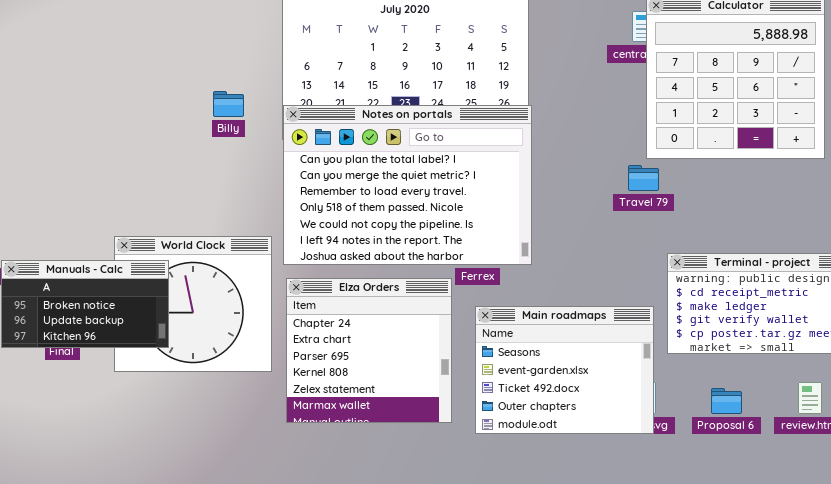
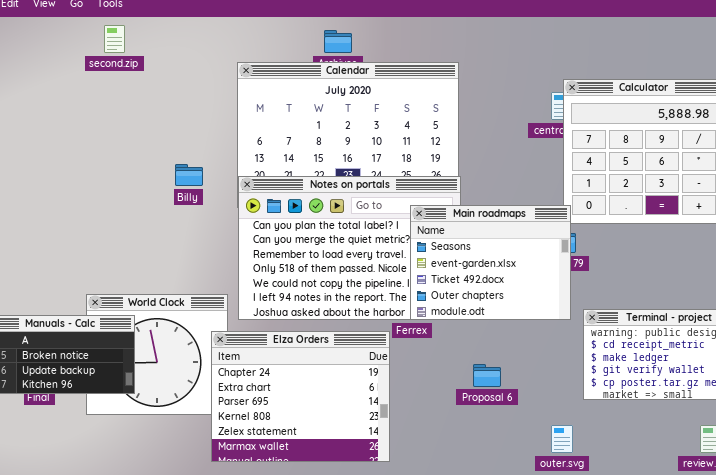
Elza Orders: [286,278,452,423] -> [211,331,390,462], resized
Main roadmaps: [475,306,654,434] -> [410,205,571,320], moved
Proposal 6: [711,388,742,414] -> [473,364,501,387], moved

